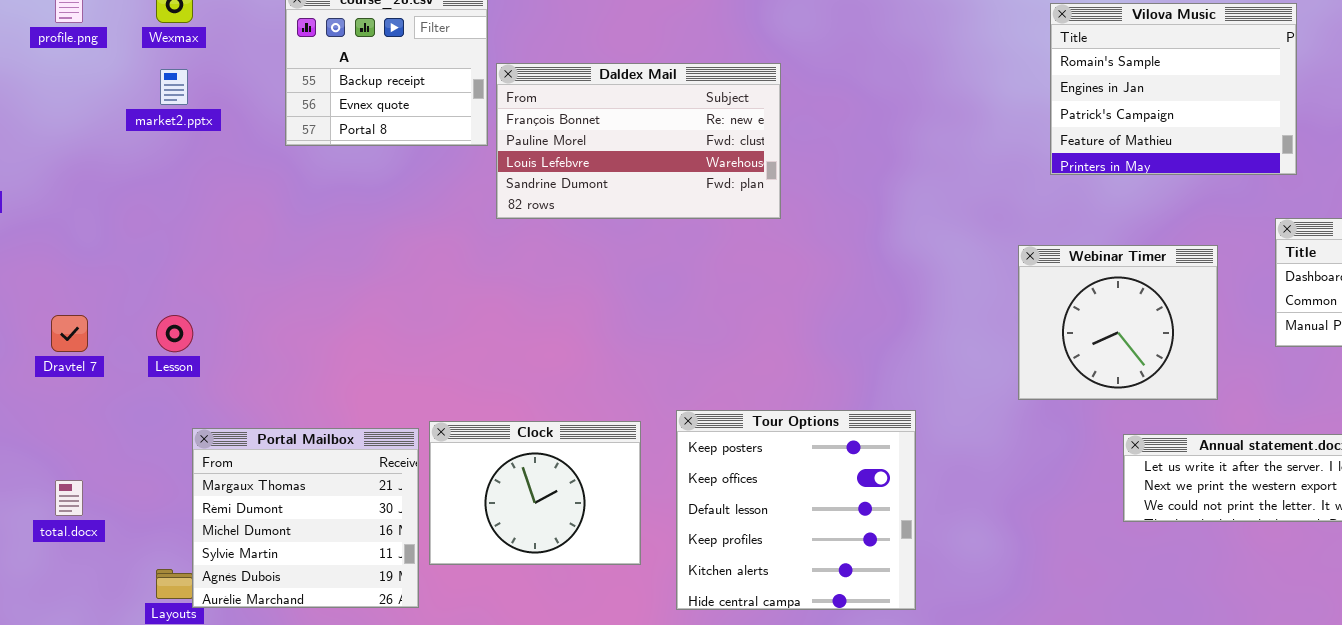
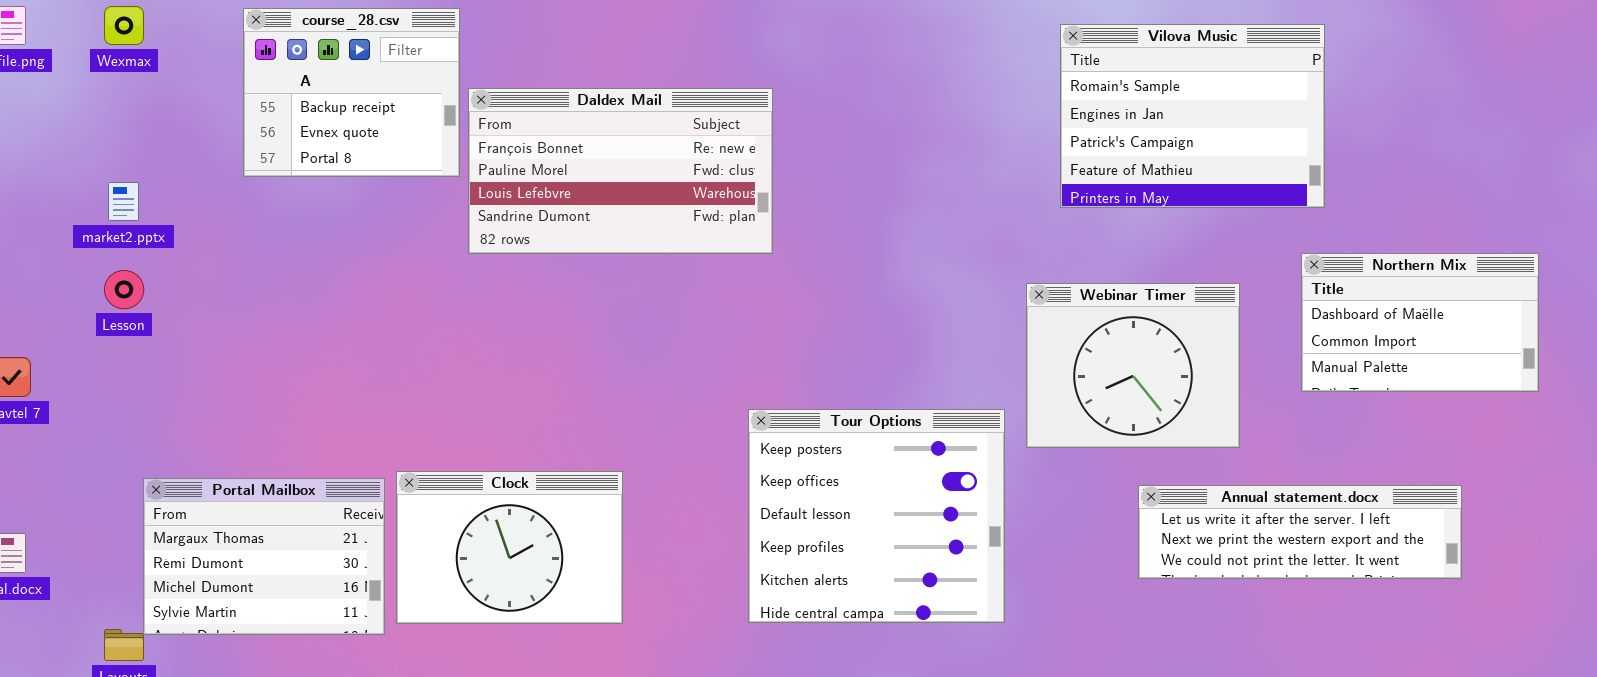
market2.pptx: [160,69,188,105] -> [108,182,139,221], moved
Lesson: [156,315,193,352] -> [104,270,144,309], moved
Tour Options: [676,410,916,610] -> [748,409,1005,623], moved
Portal Mailbox: [192,428,419,608] -> [143,478,385,635], resized

